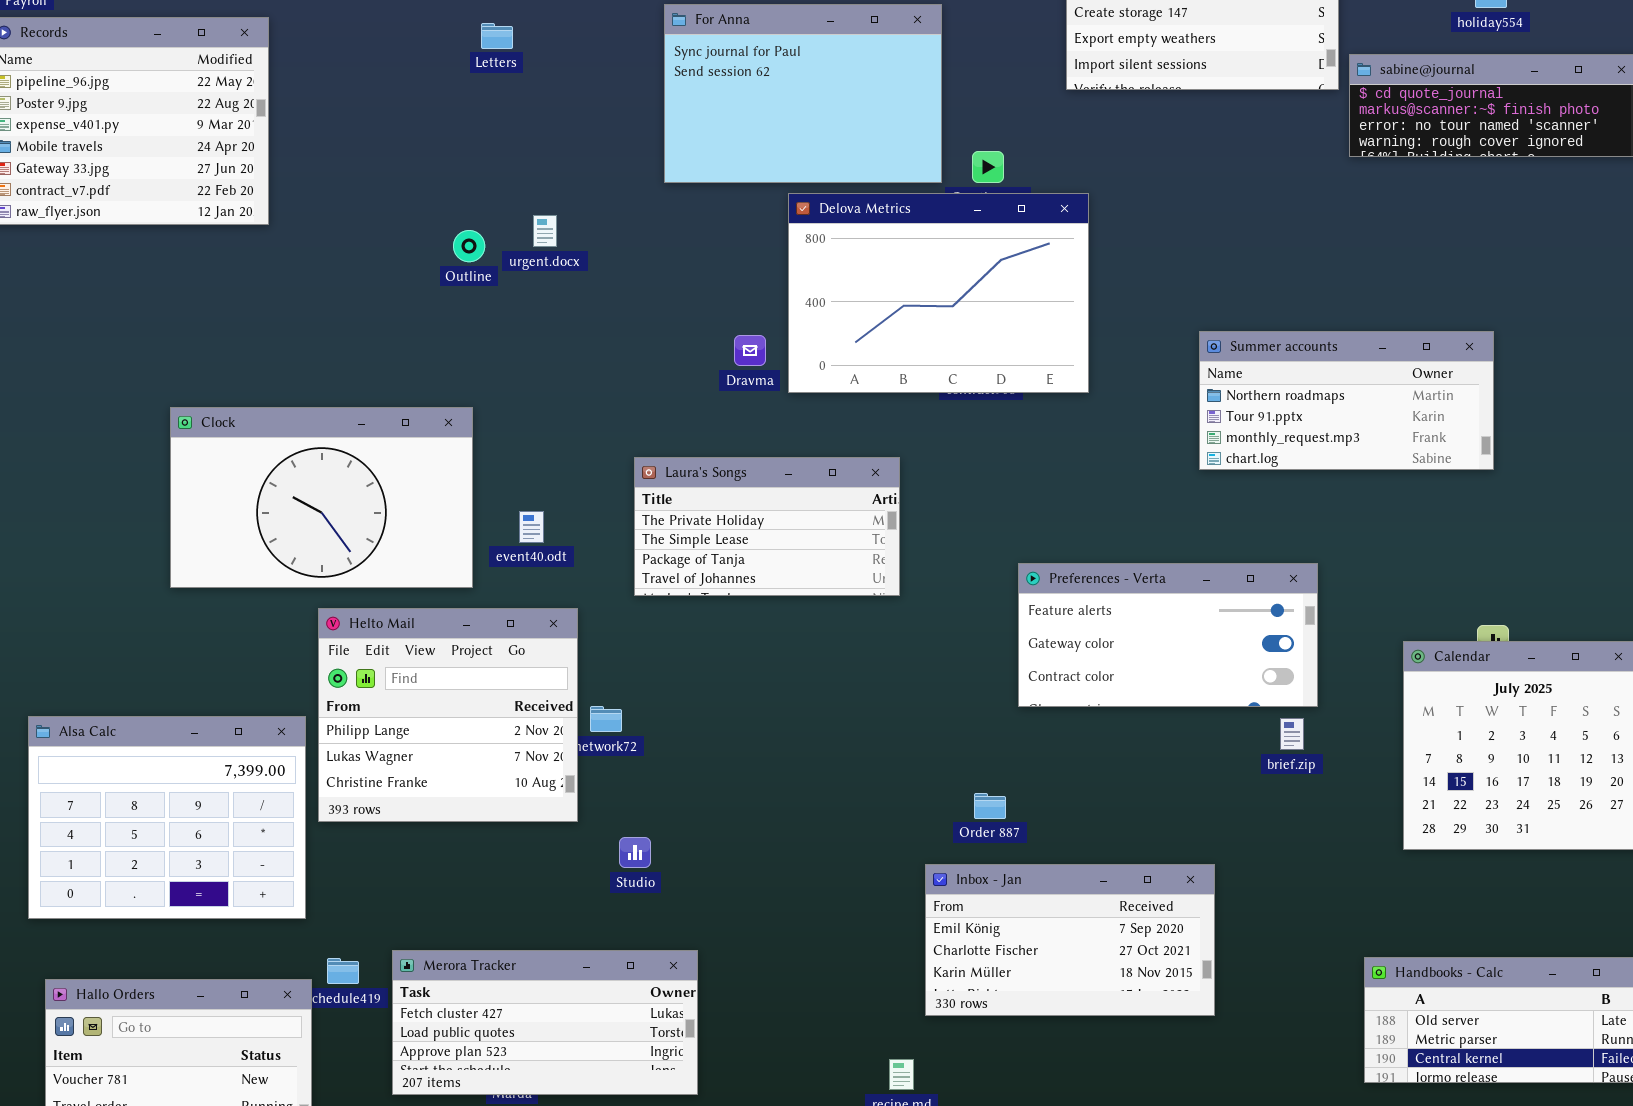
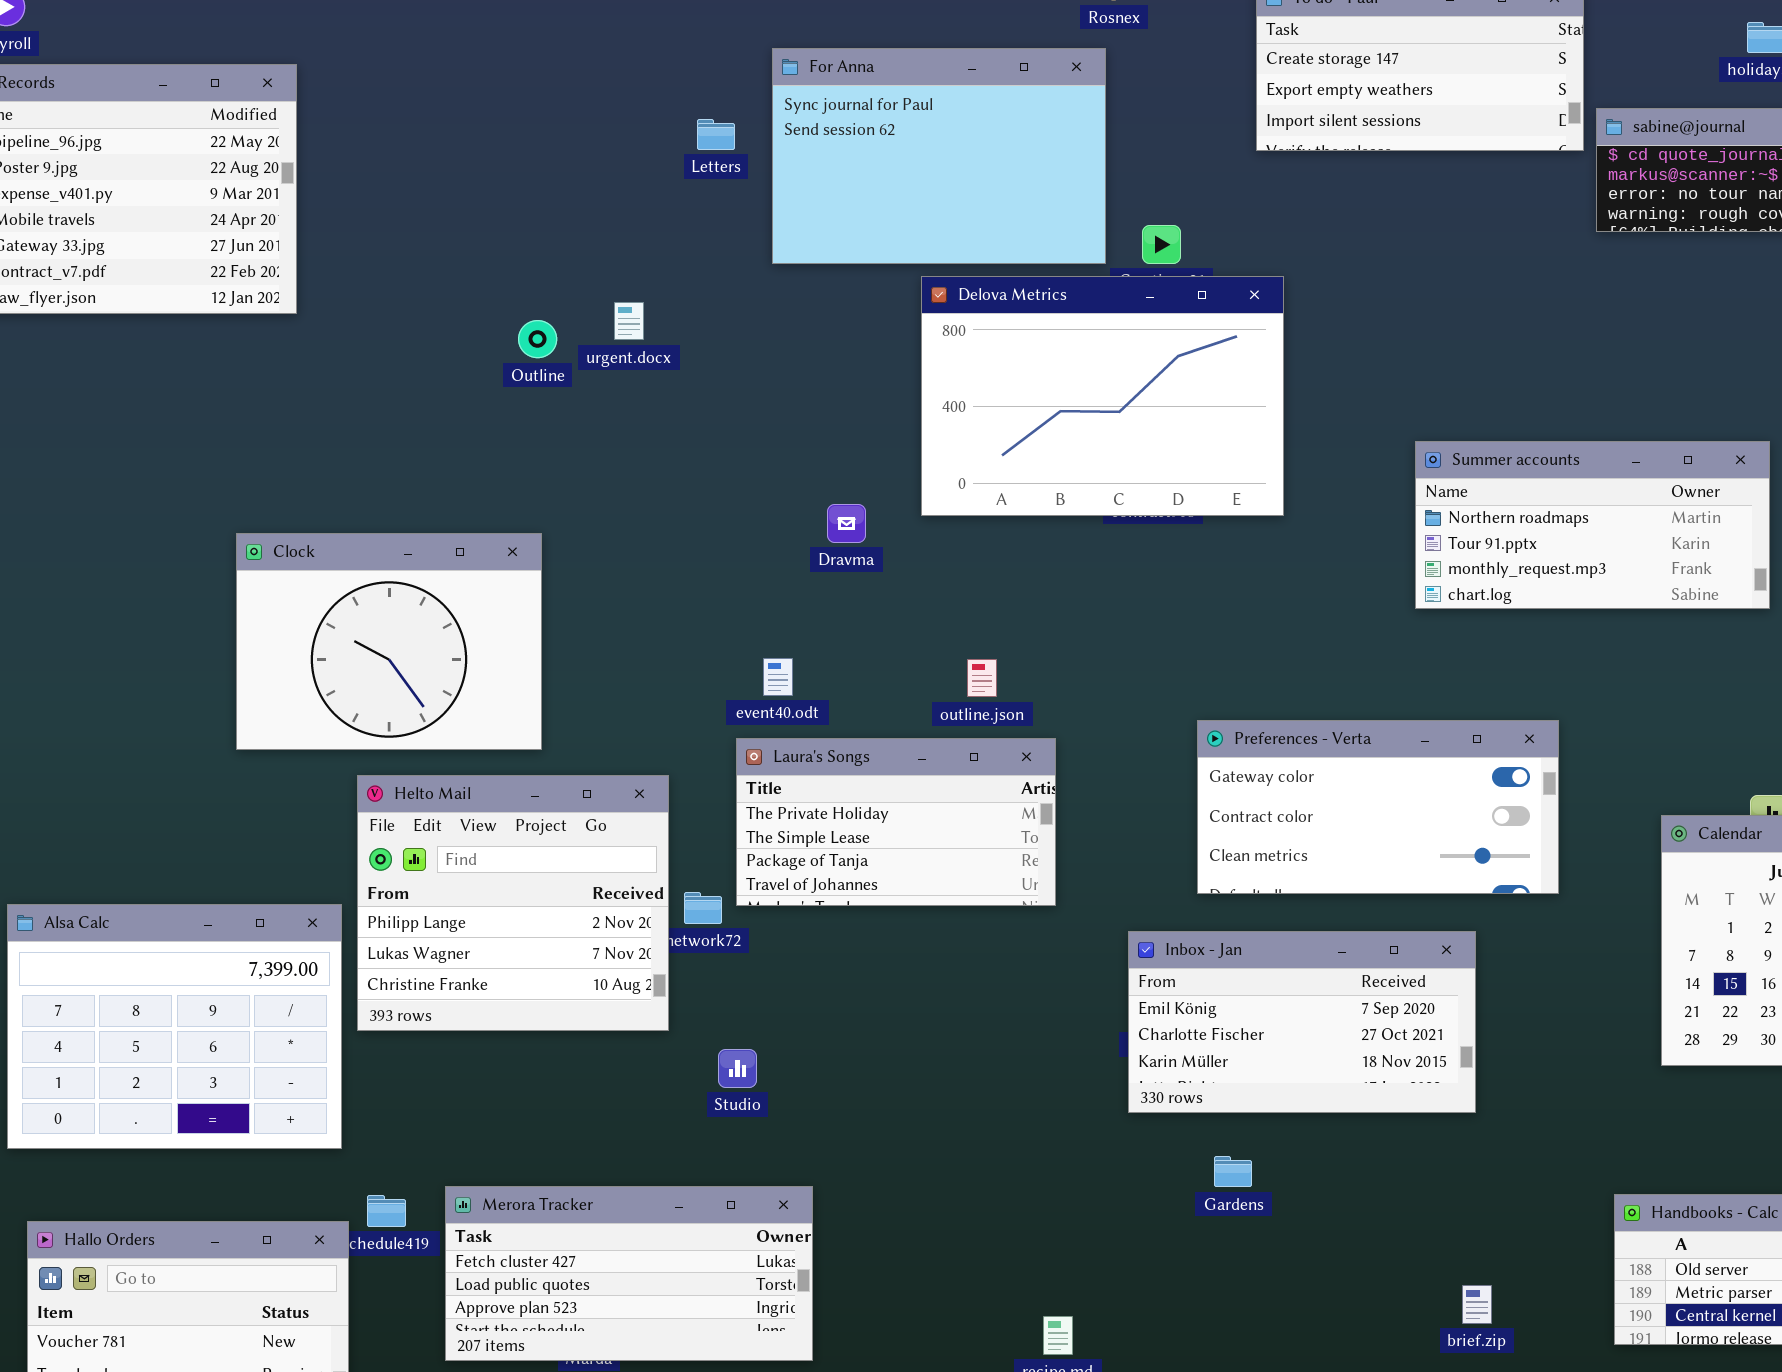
Letters: [481,23,513,49] -> [697,119,735,150], moved
Dravma: [734,335,766,366] -> [827,504,866,543], moved
Clock: [170,407,473,588] -> [236,533,542,750], resized
Laura's Songs: [634,457,900,596] -> [736,738,1056,906], moved
event40.odt: [519,511,544,543] -> [763,658,793,696], moved
Preferences - Verta: [1018,563,1318,707] -> [1197,720,1559,894], scrolled down 1 row
brief.zip: [1280,718,1304,750] -> [1462,1285,1492,1324], moved
Inbox - Jan: [925,864,1215,1016] -> [1128,931,1476,1113], moved

